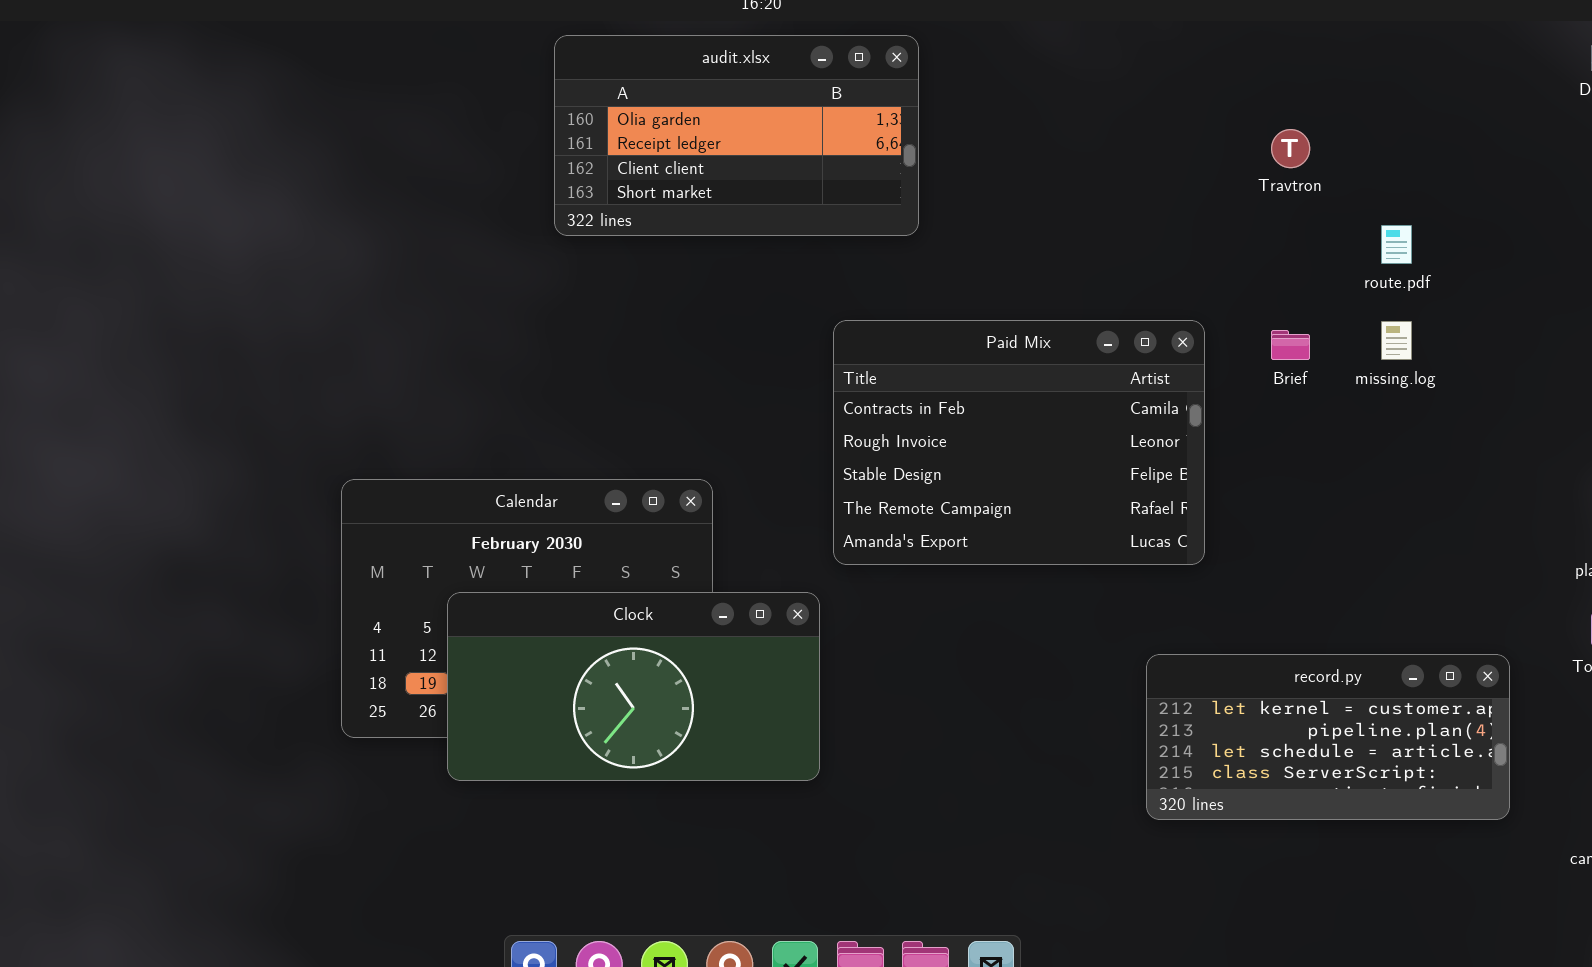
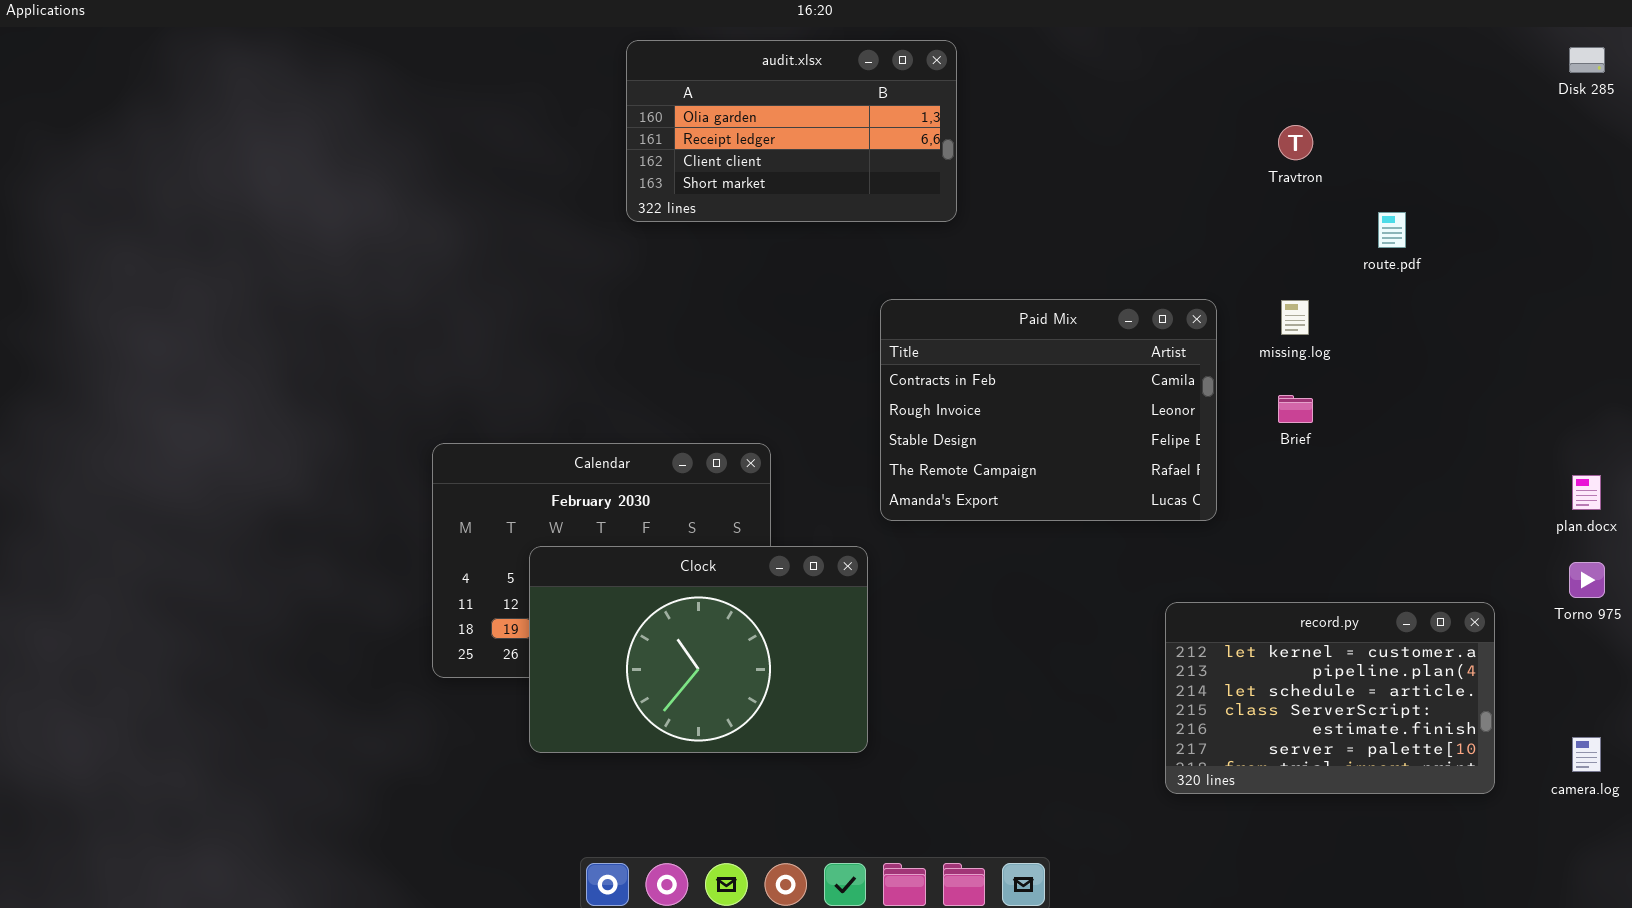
missing.log: [1381,321,1412,360] -> [1281,300,1309,335], moved
Brief: [1271,330,1310,360] -> [1278,395,1313,423], moved
Clock: [447,592,820,781] -> [529,546,868,753], resized
record.py: [1146,654,1510,820] -> [1165,602,1495,794], resized

